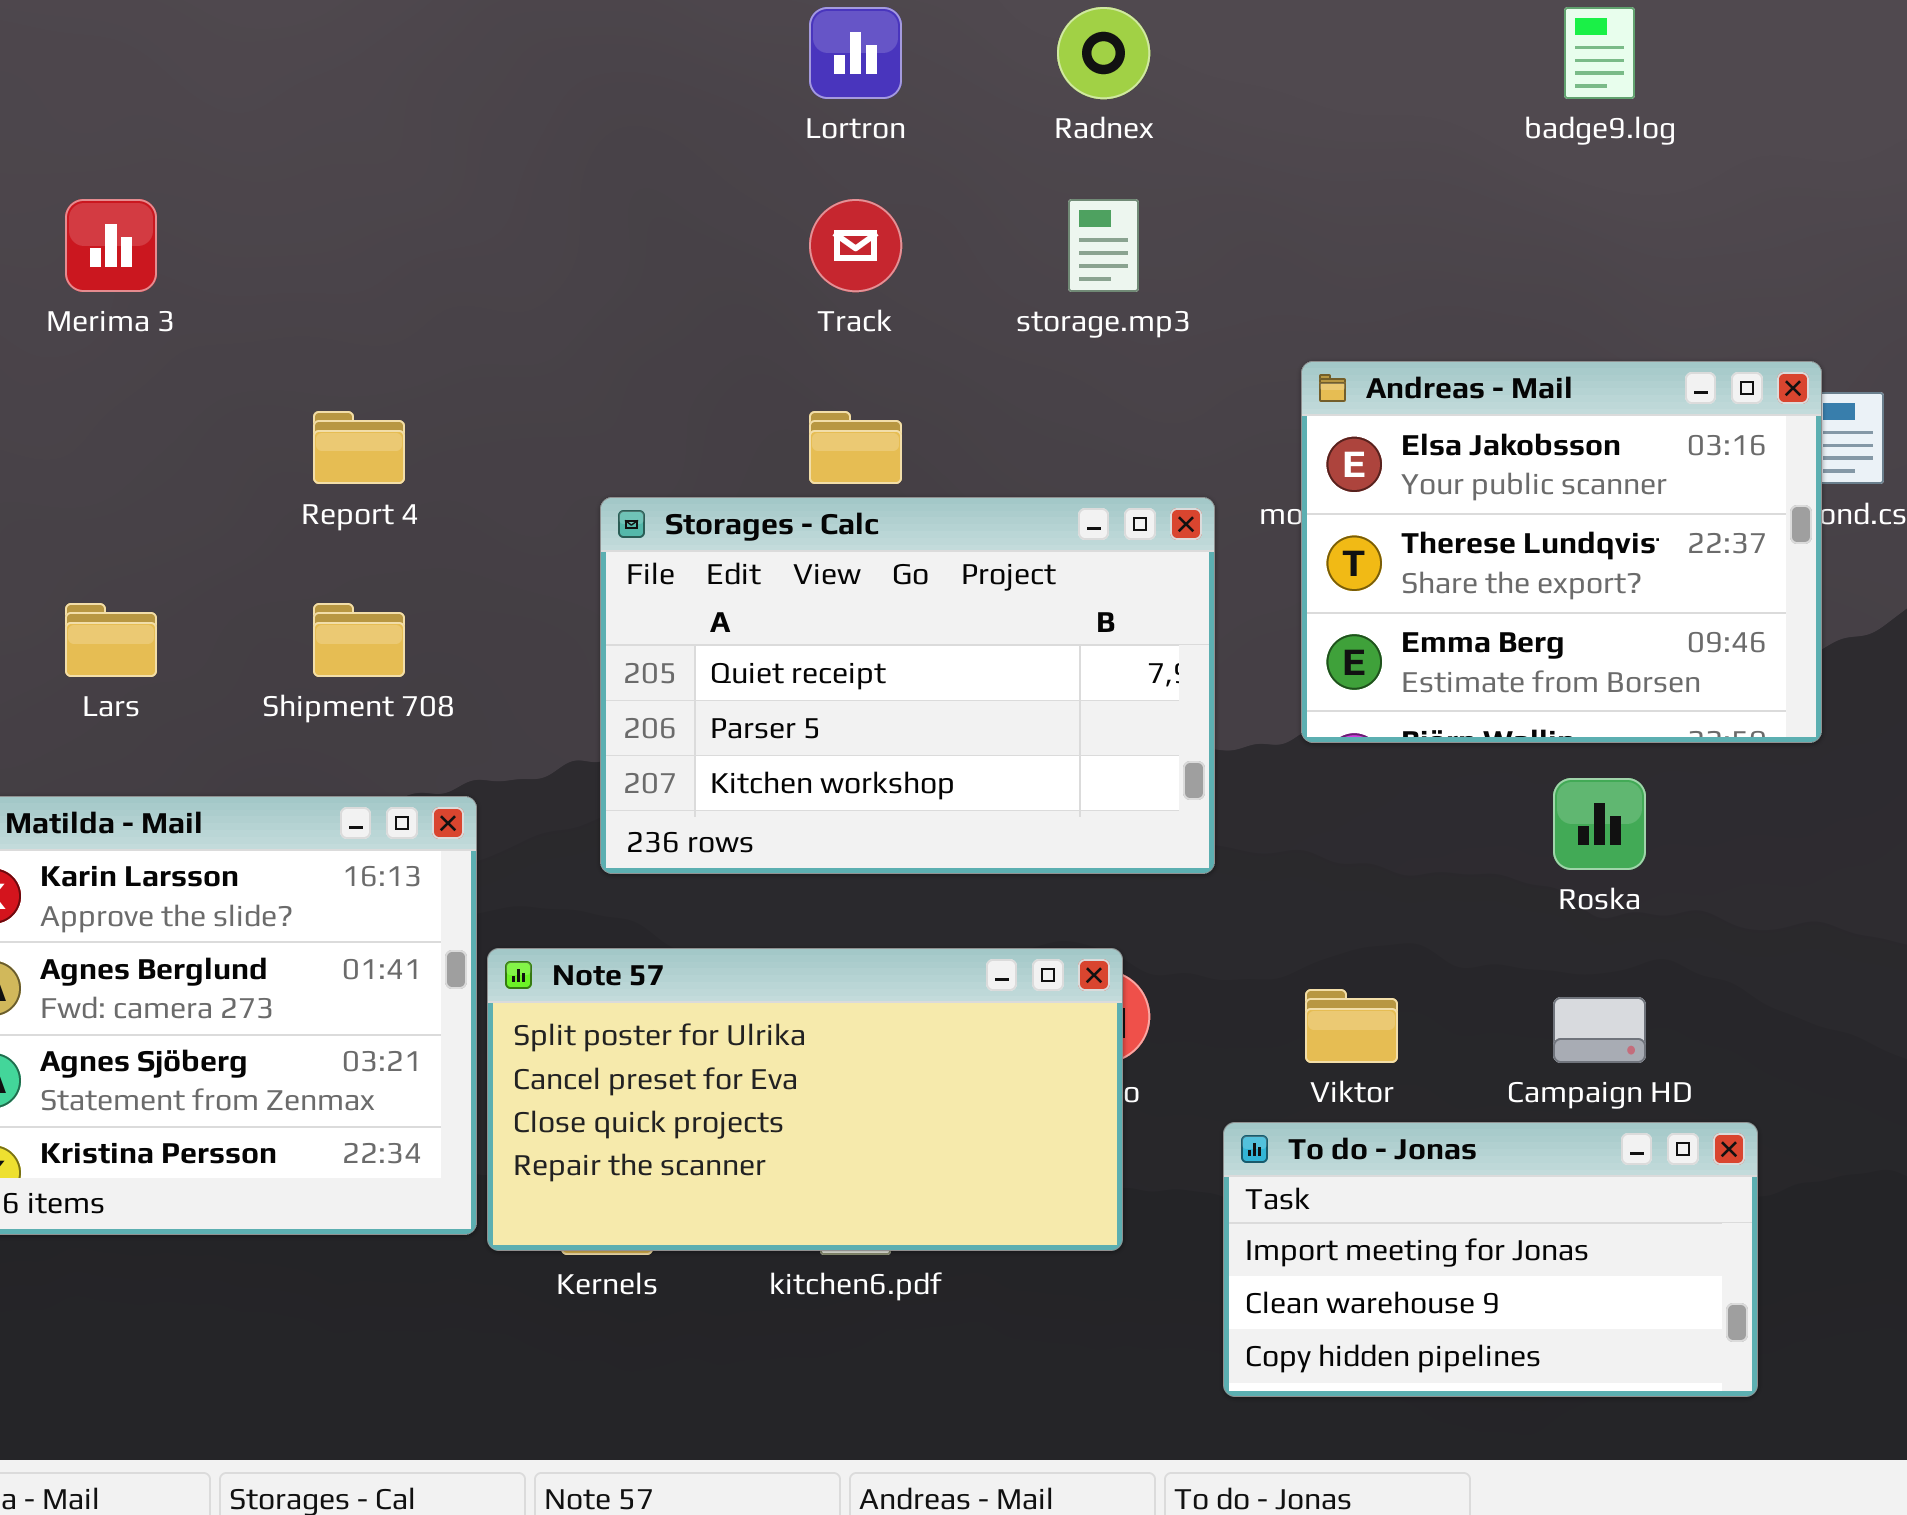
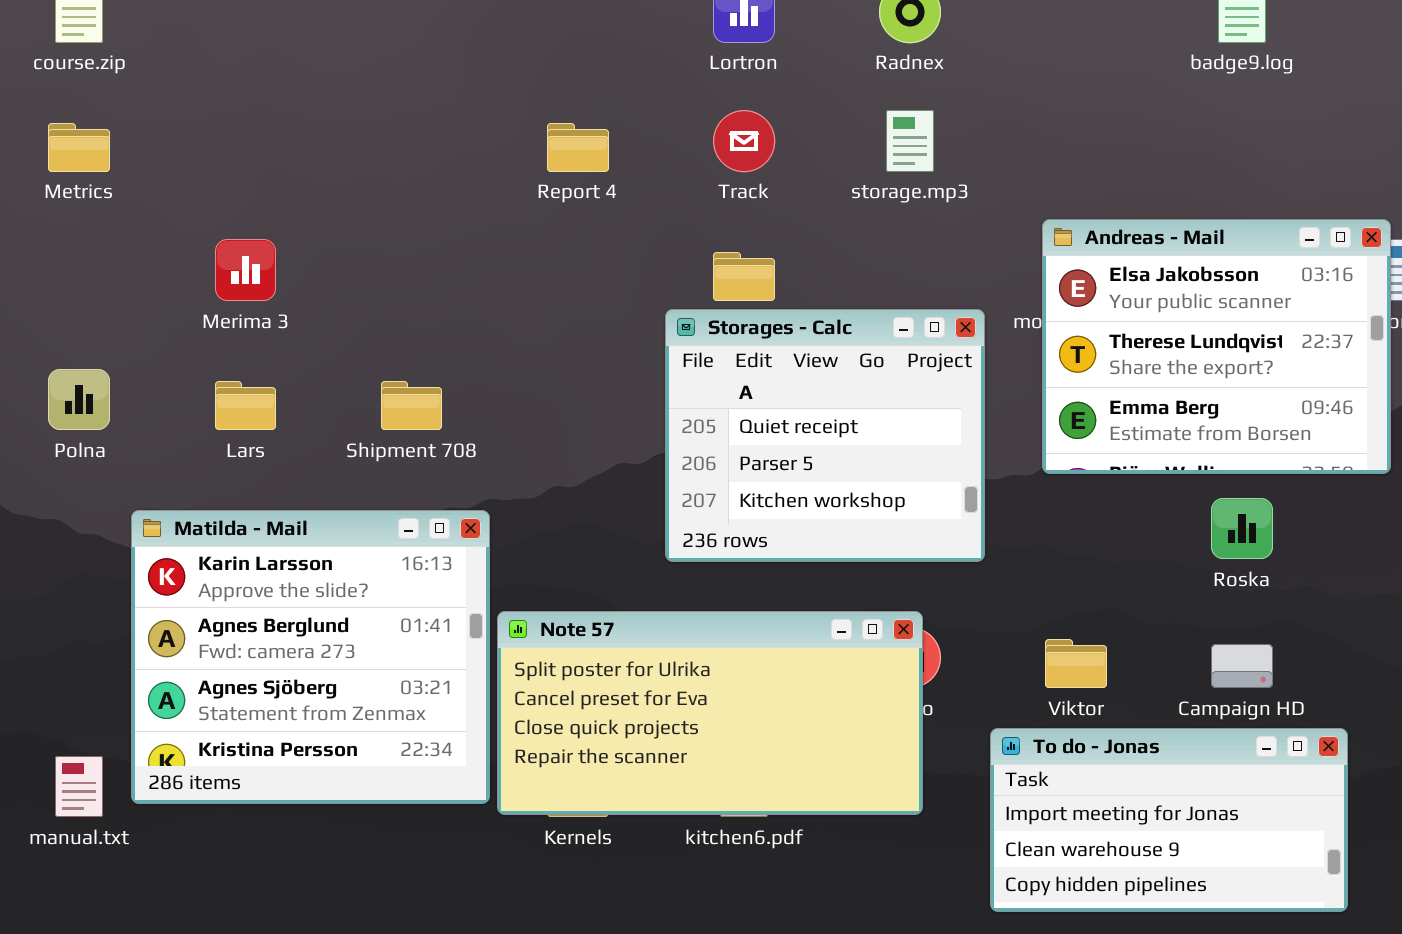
Merima 3: [65,199,157,292] -> [215,239,276,301], moved
Report 4: [313,411,405,484] -> [547,123,609,172], moved
Storages - Calc: [600,497,1215,874] -> [665,309,985,562], resized

